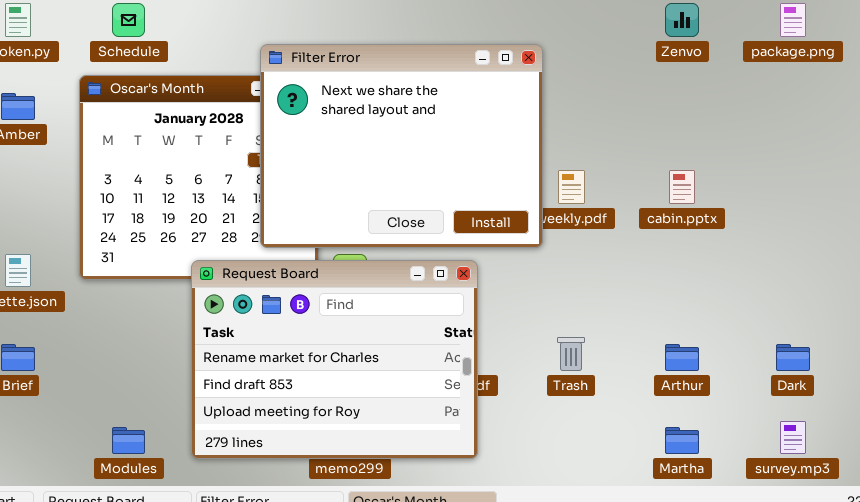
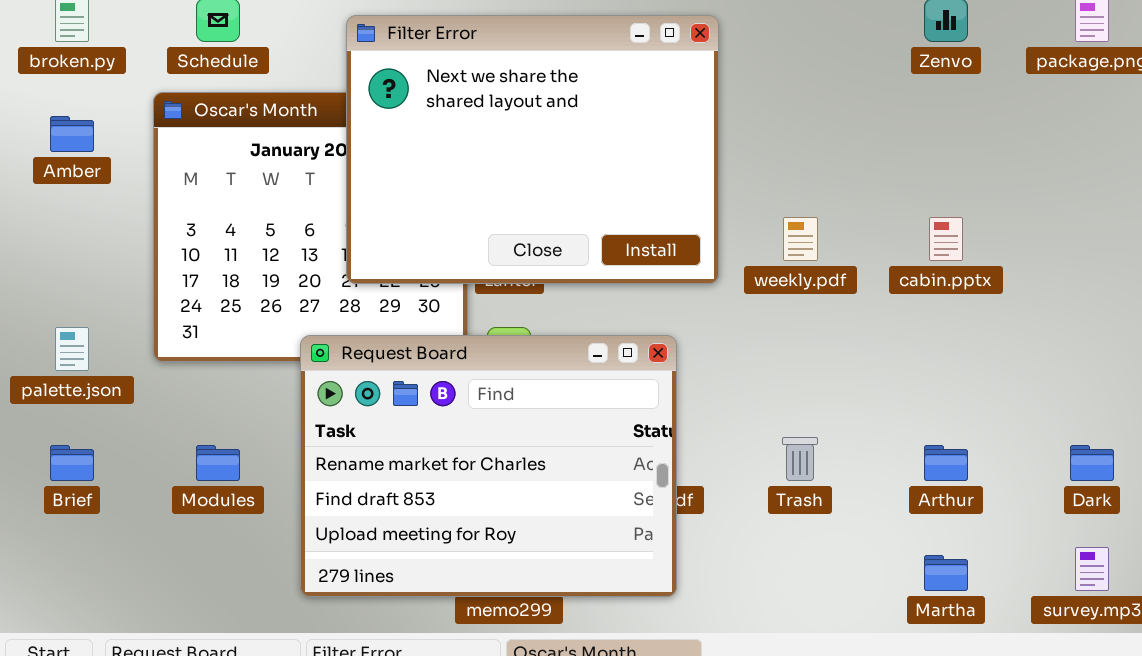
Filter Error: [260,44,543,248] -> [346,15,719,284], moved
Modules: [112,427,145,454] -> [196,445,240,481], moved

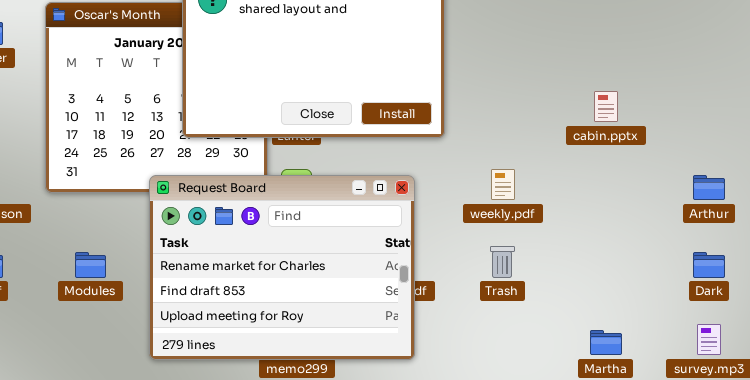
weekly.pdf: [783,217,818,261] -> [491,169,515,200], moved
Arthur: [924,445,968,481] -> [693,175,725,200], moved

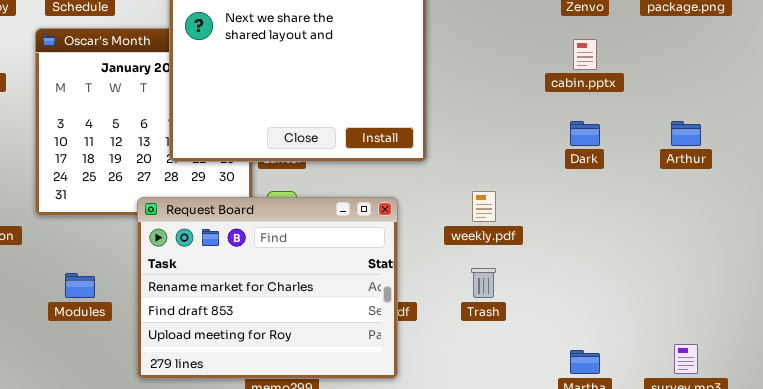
cabin.pptx: [594,91,618,122] -> [573,39,597,70], moved
Arthur: [693,175,725,200] -> [671,121,701,146], moved
Dark: [693,252,725,278] -> [570,121,600,146], moved

